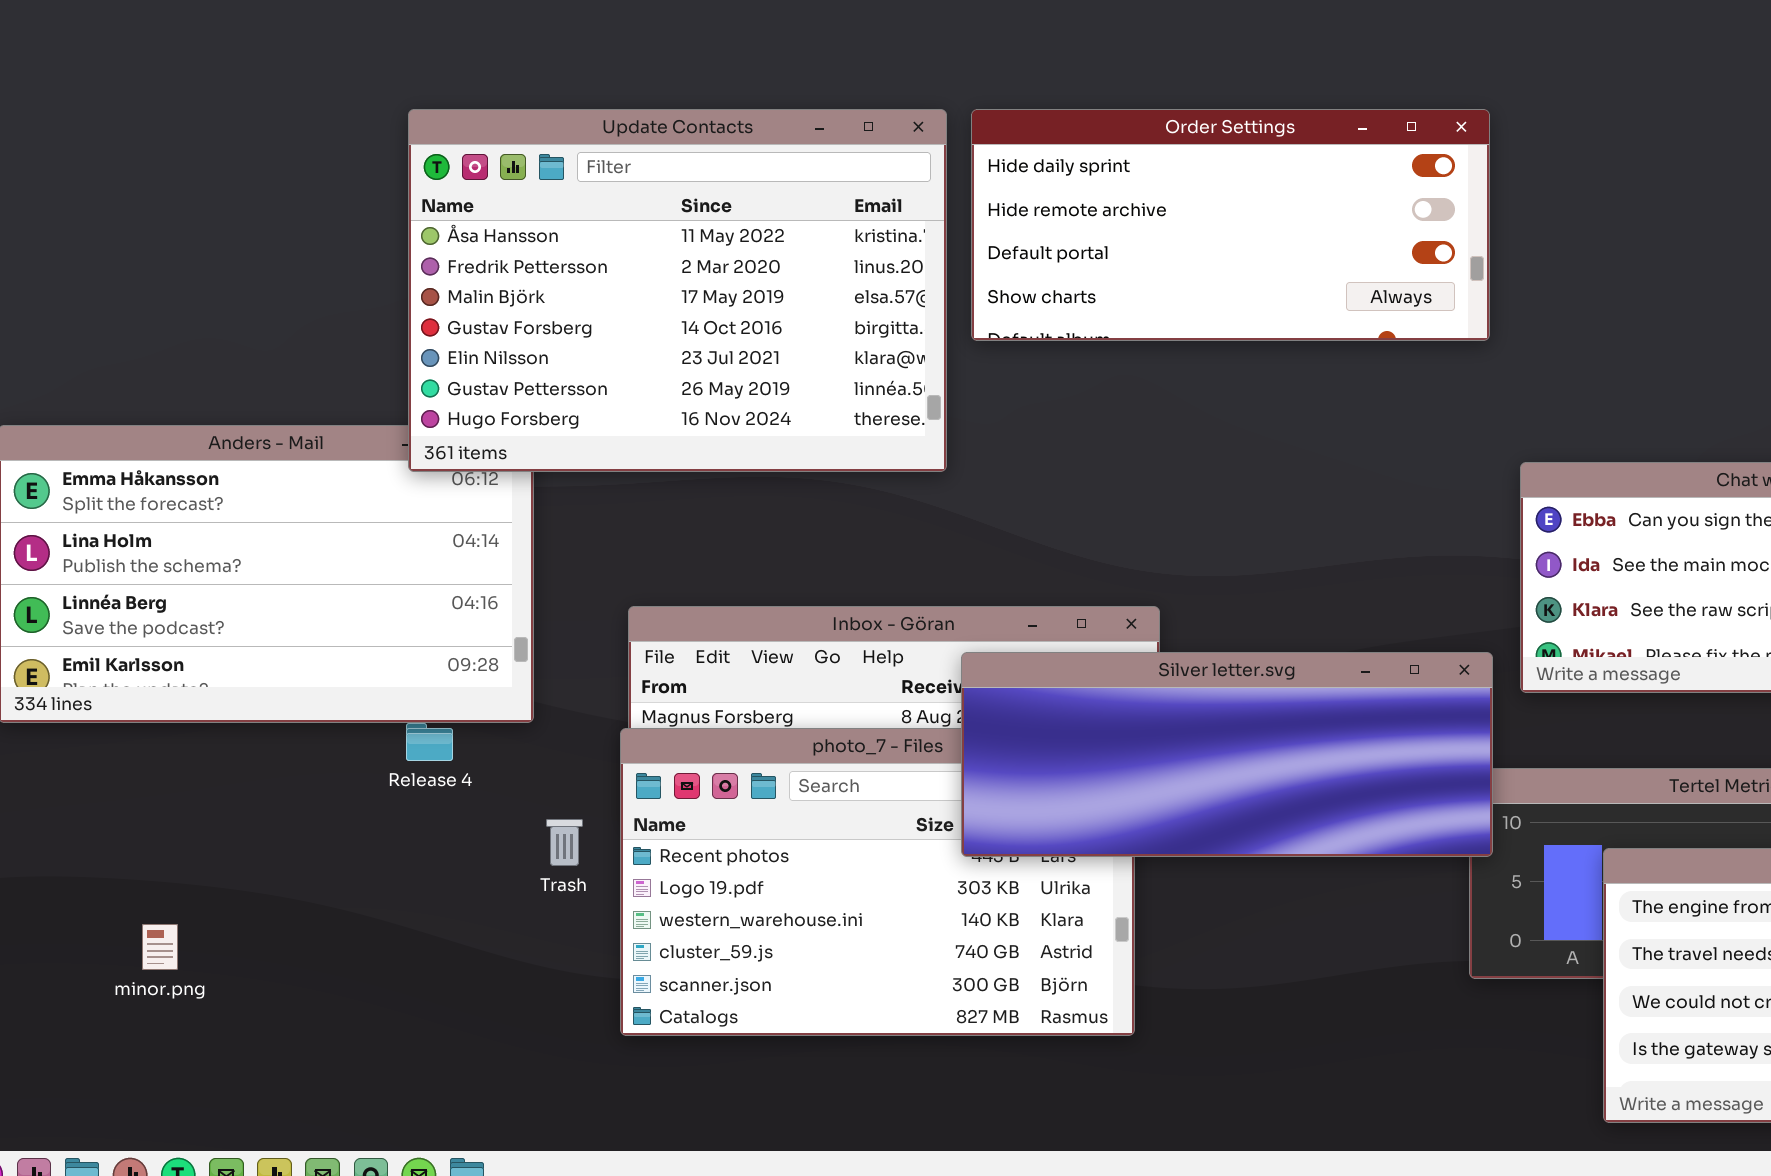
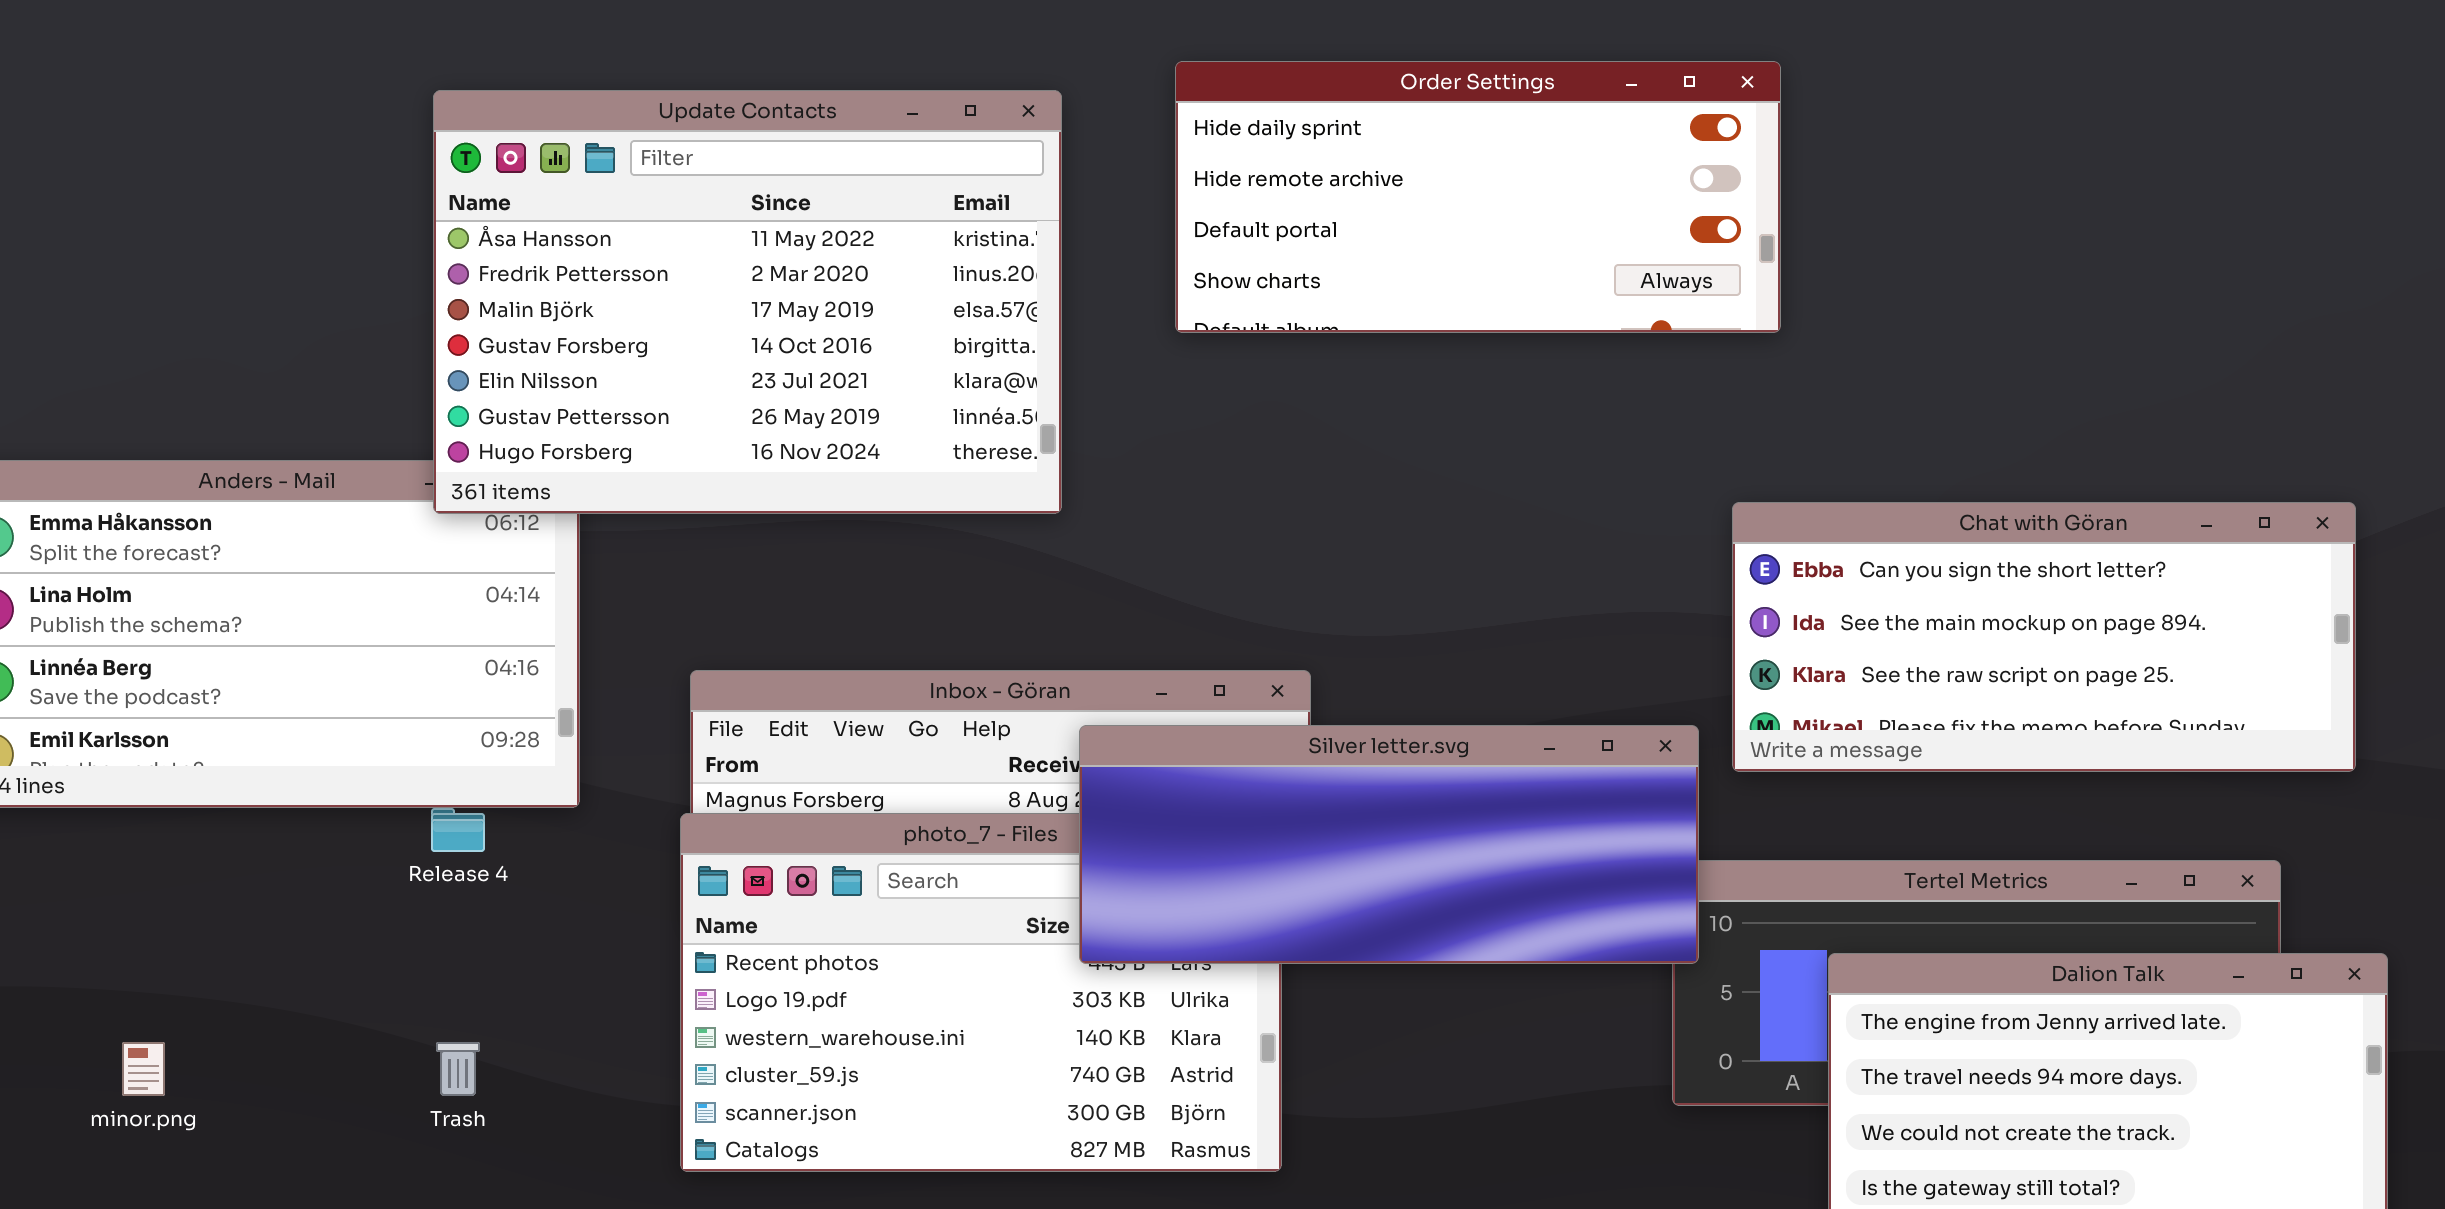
Order Settings: [971,109,1490,341] -> [1175,61,1781,333], moved
Trash: [546,819,583,866] -> [436,1042,480,1096], moved

